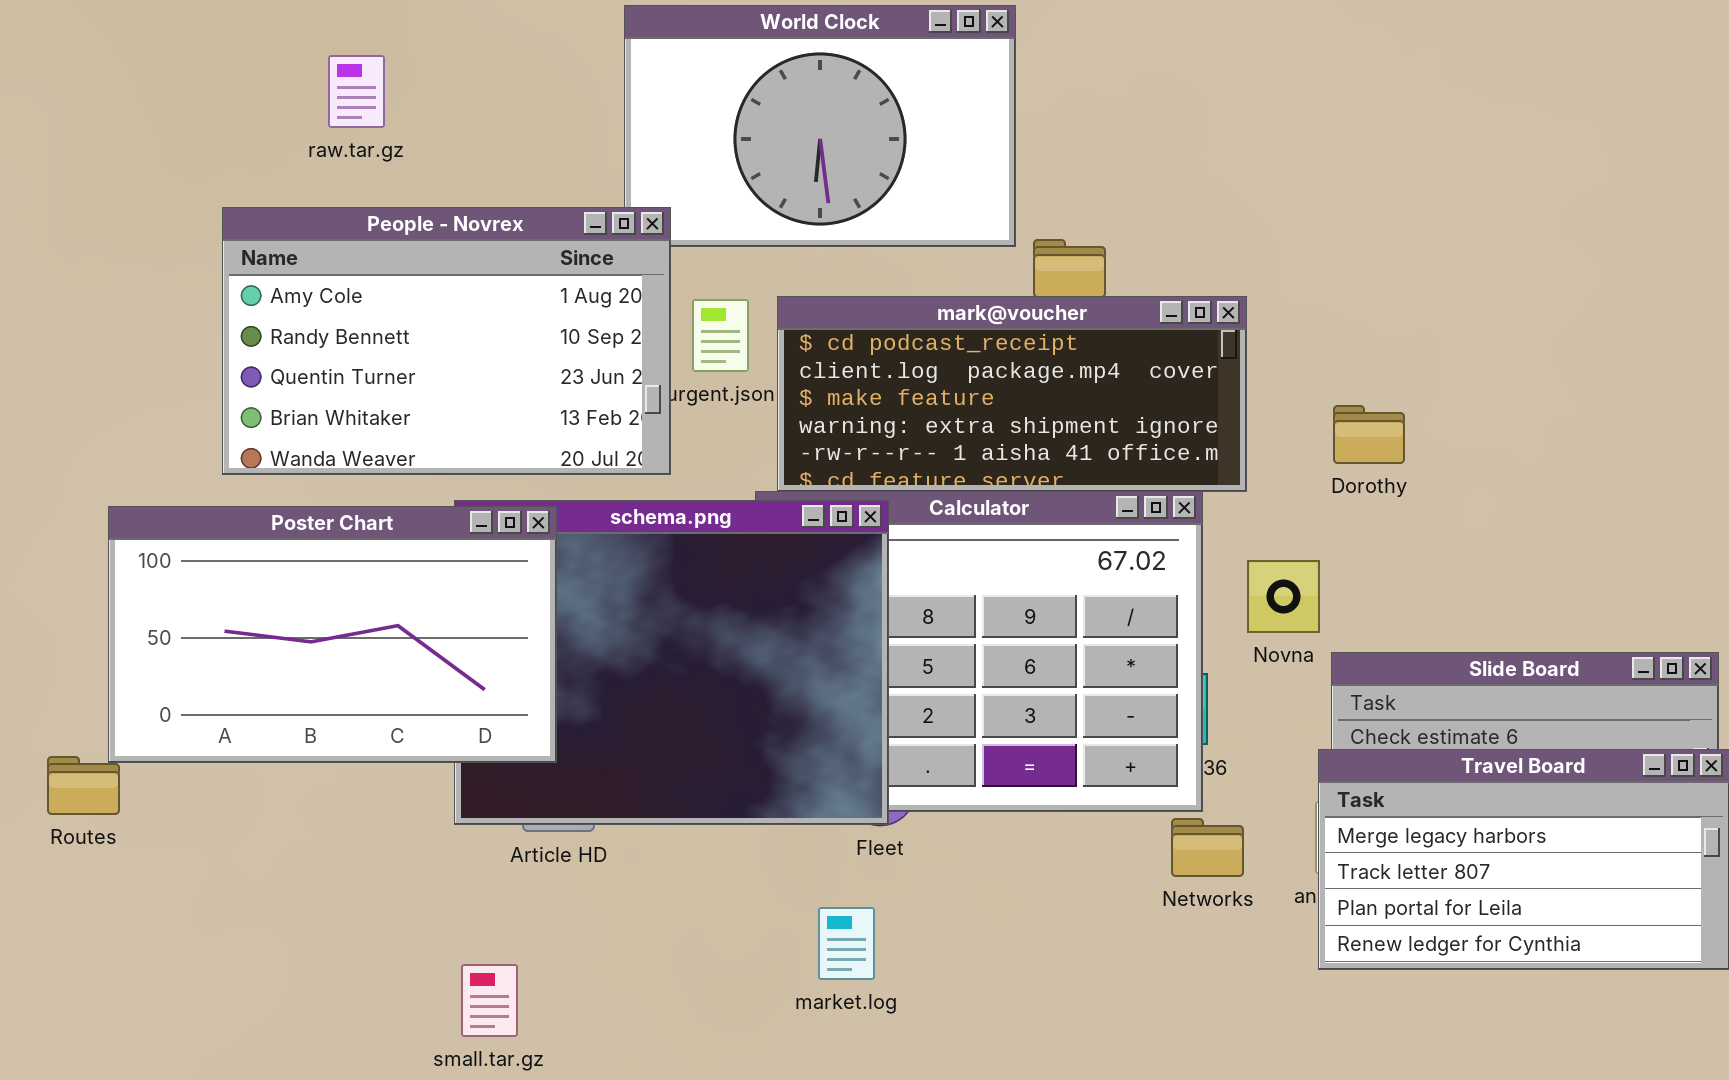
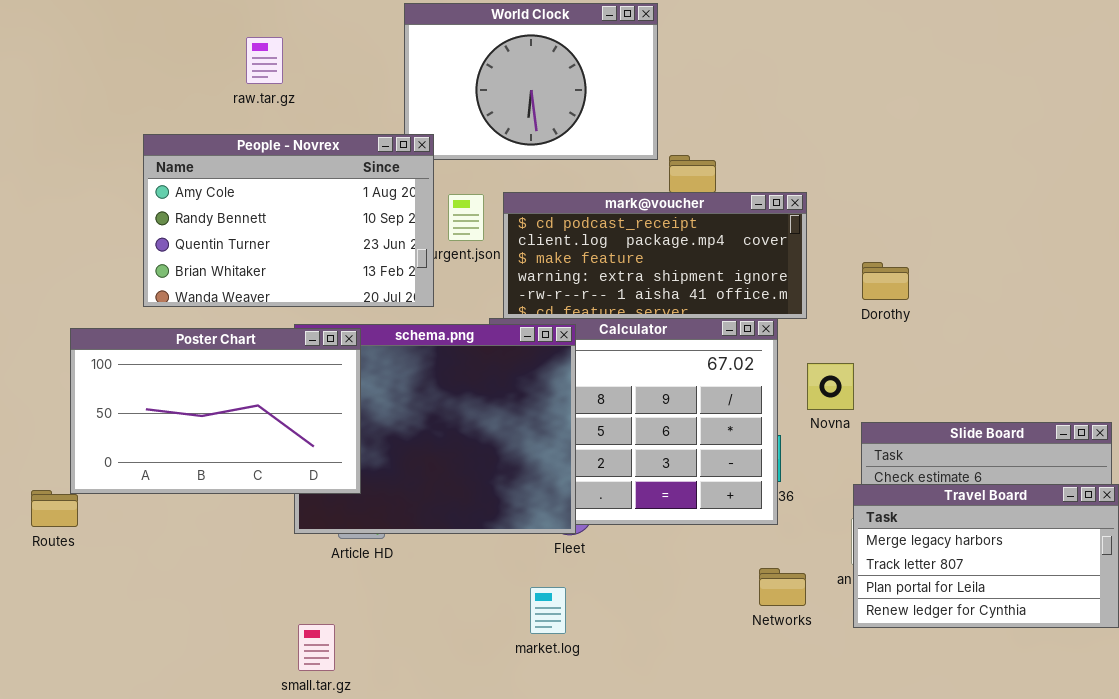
raw.tar.gz: [328,55,385,128] -> [246,37,283,84], moved
Networks: [1171,818,1244,877] -> [759,568,806,606], moved

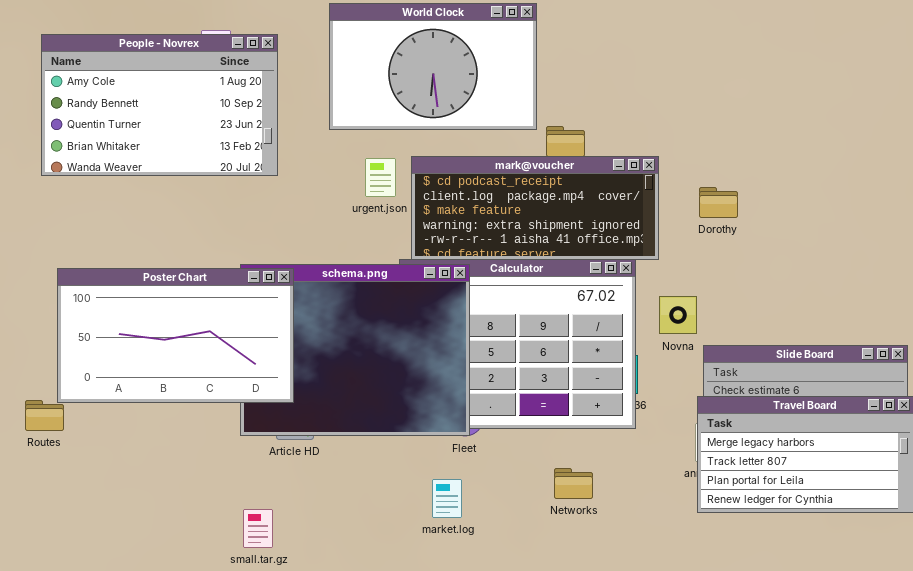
People - Novrex: [143,134,434,307] -> [41,34,278,176], moved
Dorothy: [862,262,909,300] -> [699,187,738,218], moved
Networks: [759,568,806,606] -> [554,468,593,499], moved

